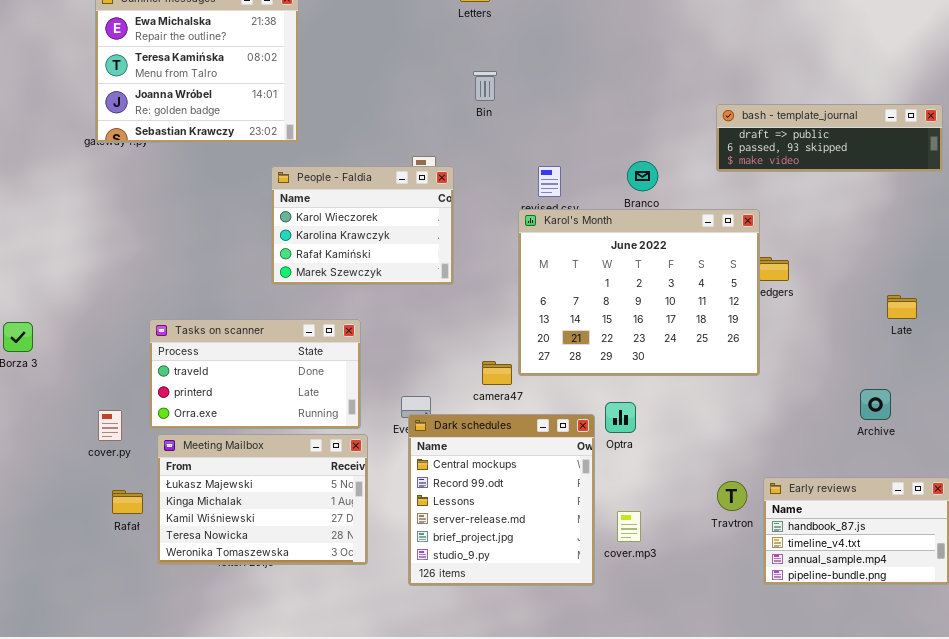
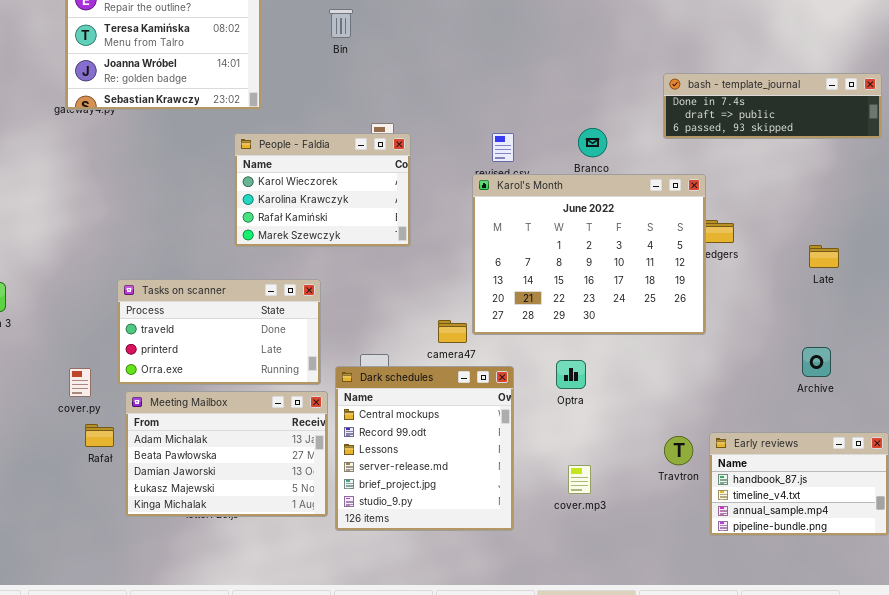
Bin: [473,71,497,101] -> [329,9,353,38], moved
bash - template_journal: [716,104,943,172] -> [663,73,882,139], scrolled up 1 row
Late: [887,295,917,319] -> [809,245,839,268], moved
Dark schedules: [408,414,595,586] -> [335,366,514,531], moved
Meeting Mailbox: [157,434,368,565] -> [125,391,328,517], scrolled up 3 rows
Rafał: [112,490,143,514] -> [85,424,114,447], moved

